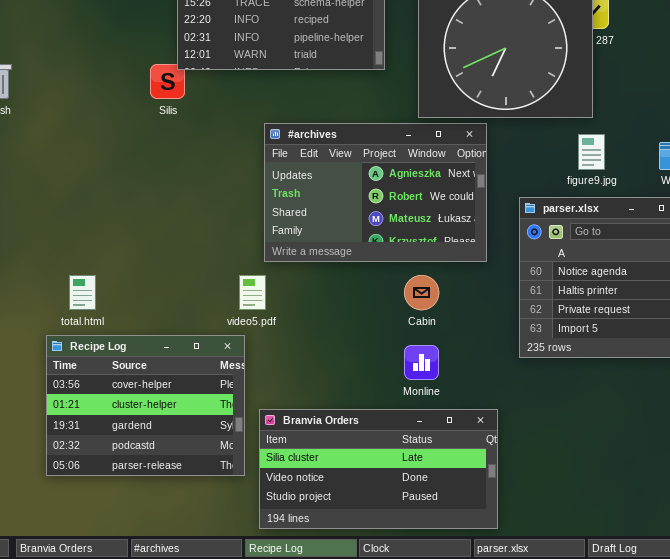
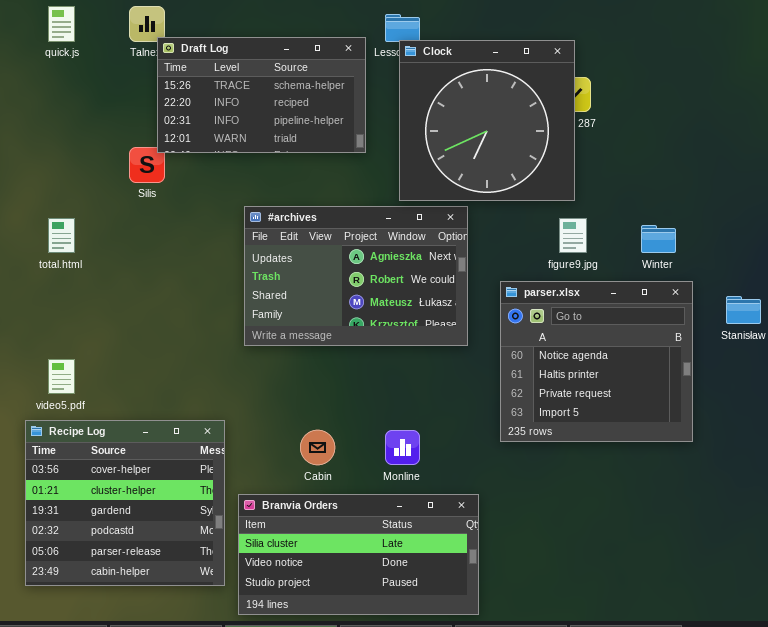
total.html: [69,275,96,310] -> [48,218,75,253], moved
video5.pdf: [239,275,266,310] -> [48,359,75,394], moved
Cabin: [404,275,439,310] -> [300,430,335,465], moved
Recipe Log: [46,335,245,476] -> [25,420,225,586], resized

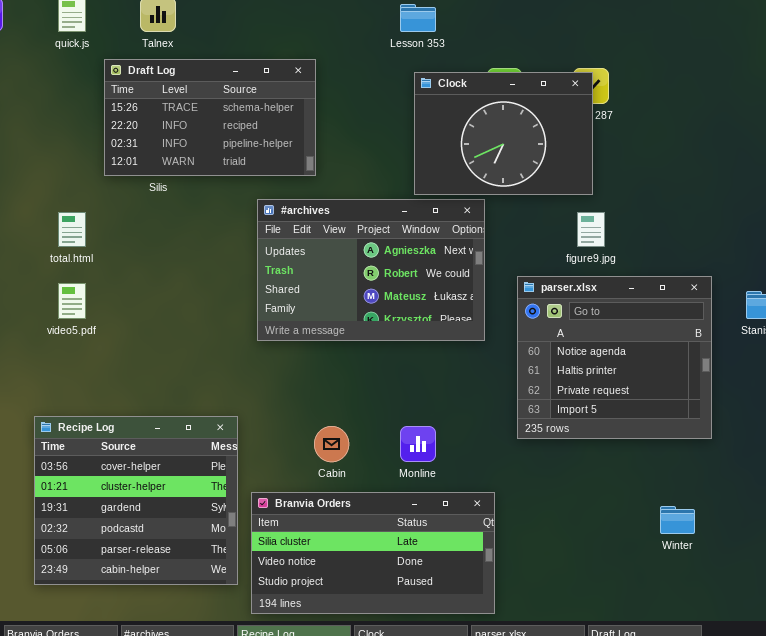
Draft Log: [157,37,366,153] -> [104,59,316,176], moved
Clock: [399,40,575,201] -> [414,72,593,195], resized
Winter: [641,225,676,253] -> [660,506,695,534], moved
video5.pdf: [48,359,75,394] -> [58,283,86,319], moved

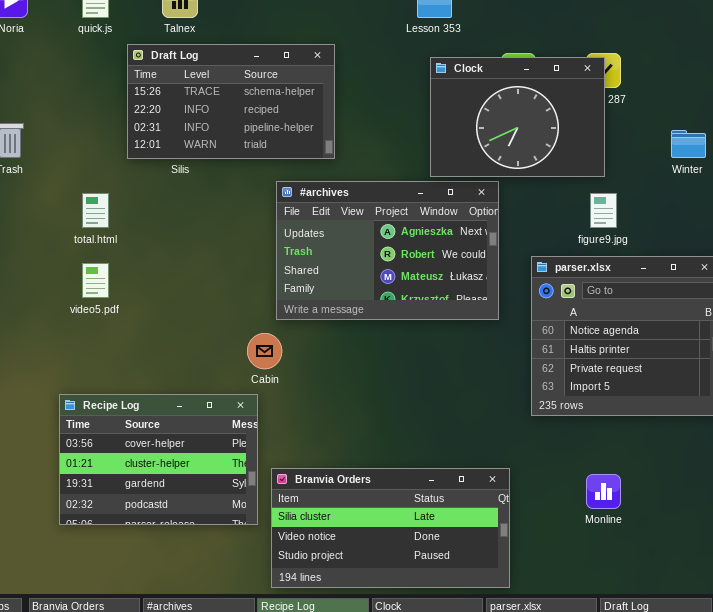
Recipe Log: [34,416,238,585] -> [59,394,258,525], resized
Cabin: [314,426,349,462] -> [247,333,282,369], moved
Monline: [400,426,436,462] -> [586,474,621,509], moved
Winter: [660,506,695,534] -> [671,130,706,158], moved

